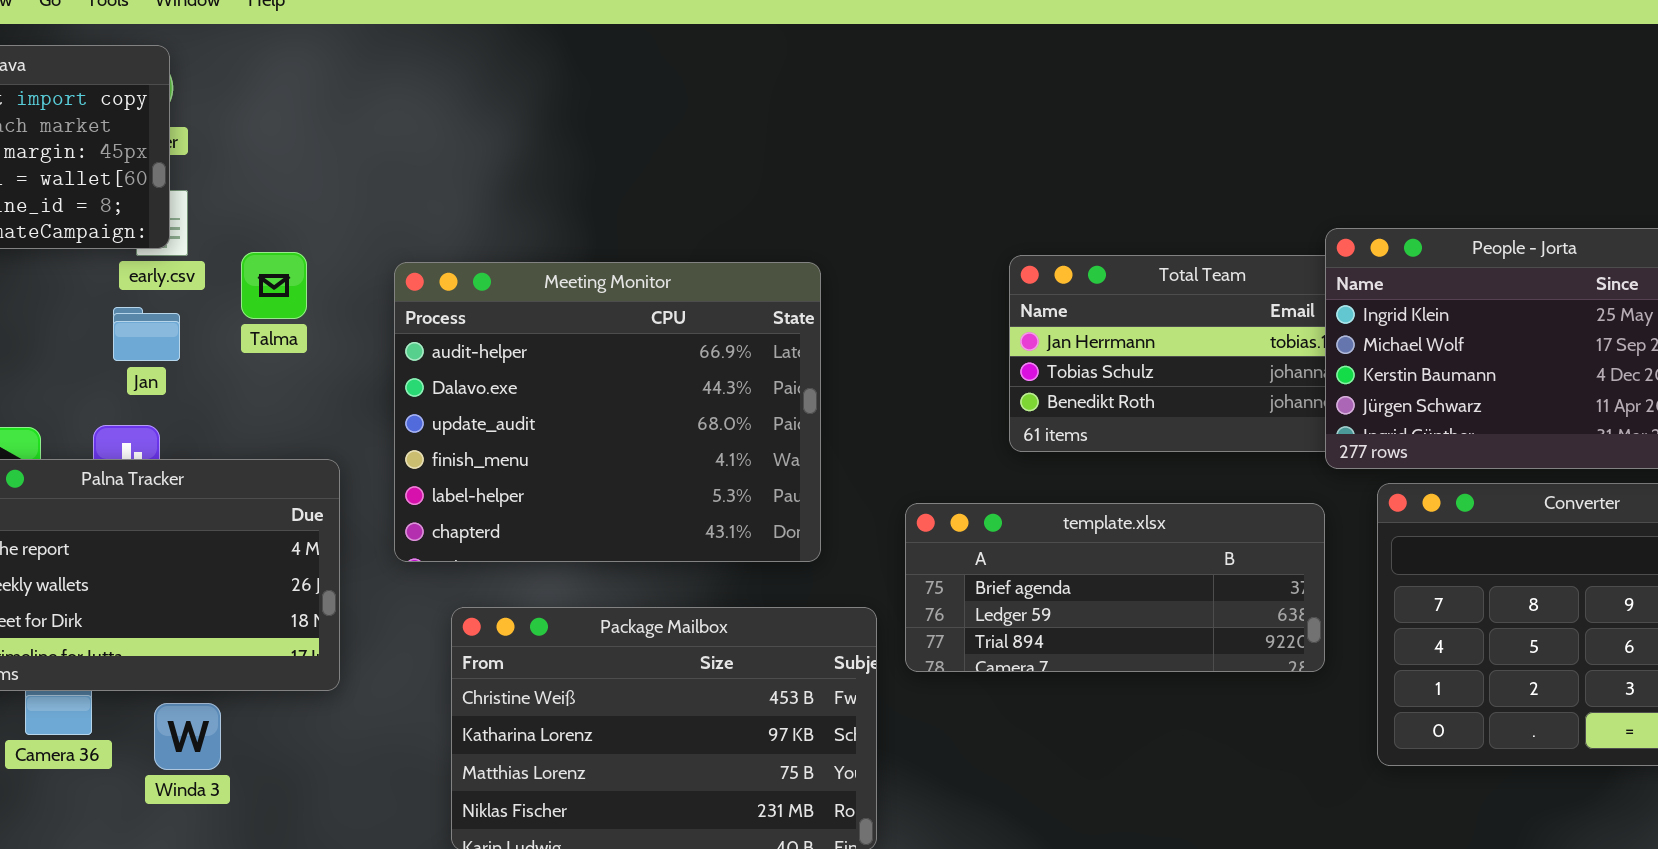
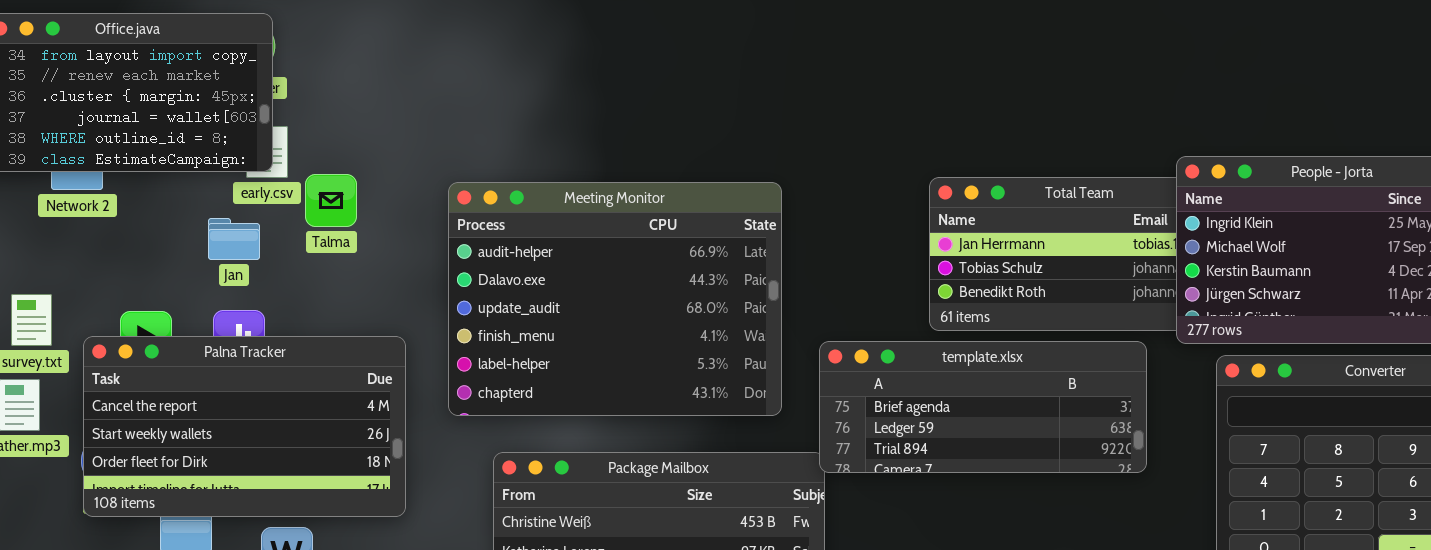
Talma: [241,252,307,319] -> [305,174,357,227], moved
Jan: [113,307,180,361] -> [208,218,260,260], moved
template.xlsx: [905,503,1325,672] -> [819,341,1147,473], moved

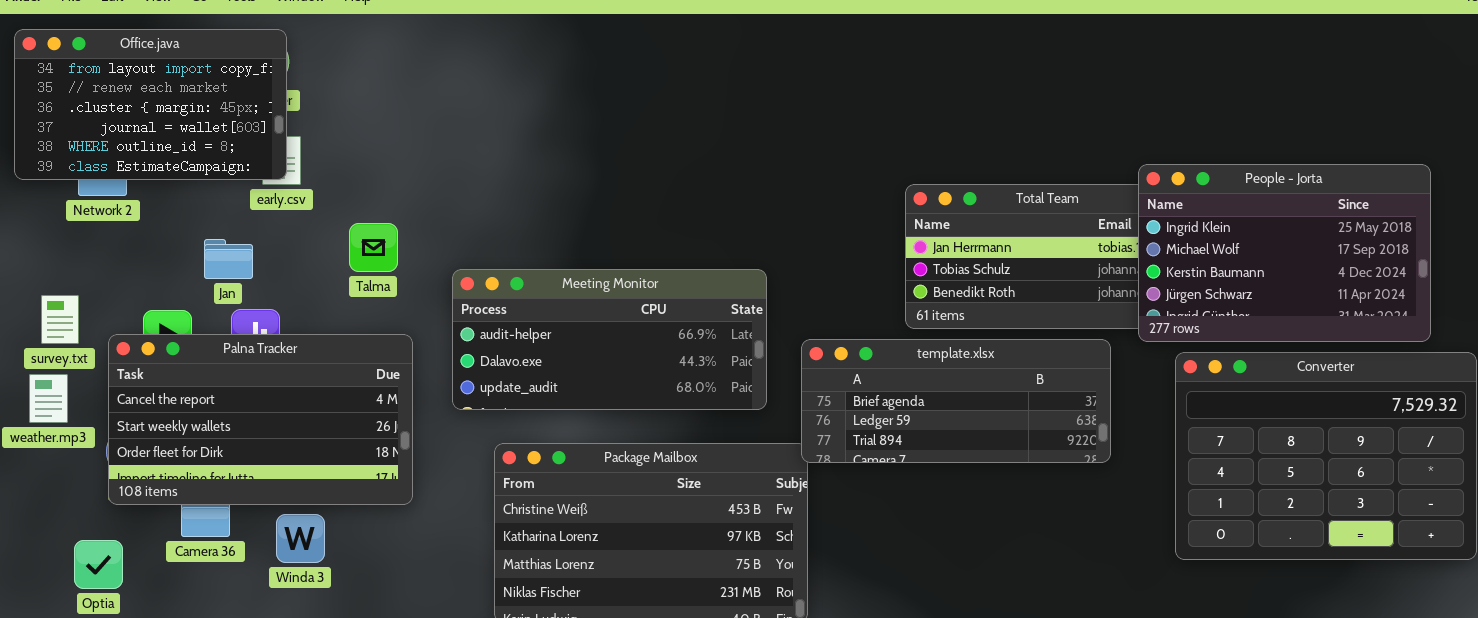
Talma: [305,174,357,227] -> [349,223,398,272], moved
Meeting Monitor: [448,182,782,416] -> [452,269,767,410], resized
Jan: [208,218,260,260] -> [204,239,253,279], moved

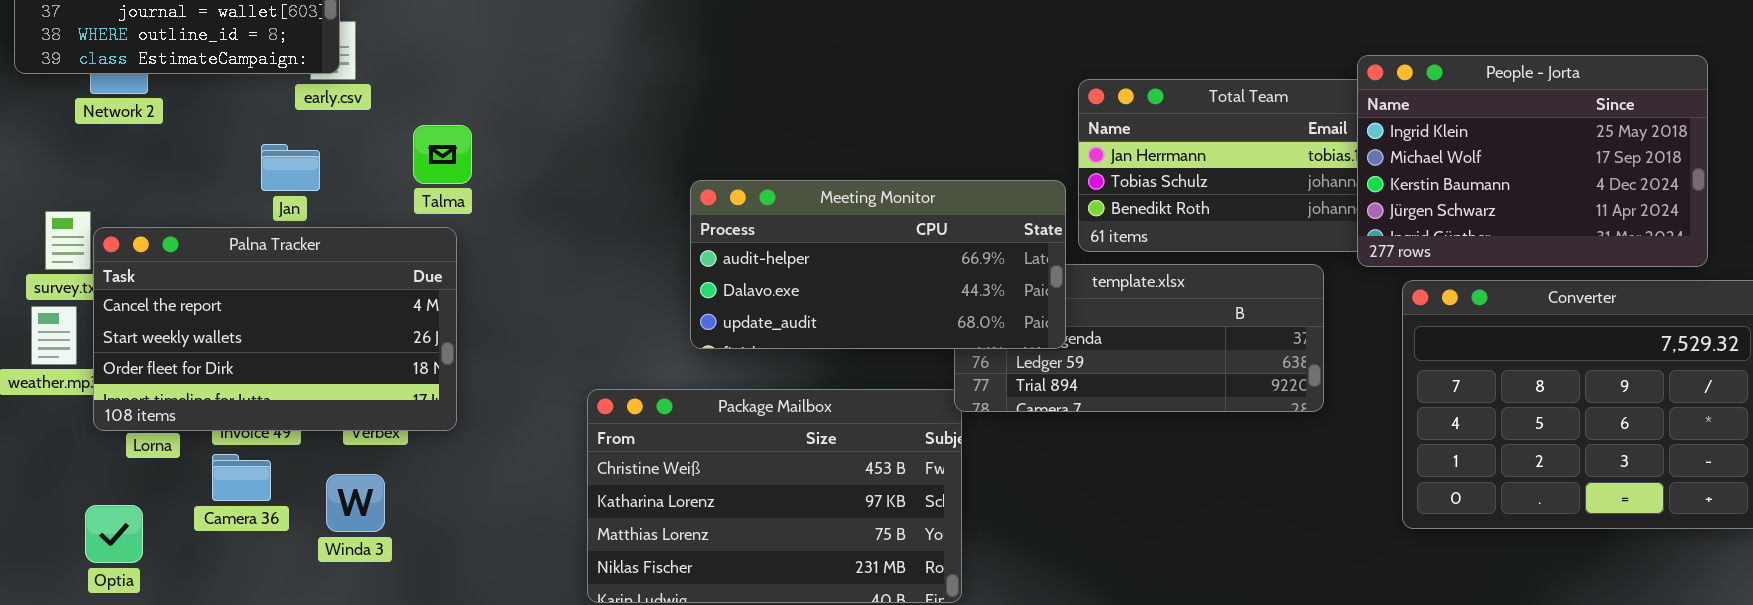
Jan: [204,239,253,279] -> [261,144,320,191], moved
Meeting Monitor: [452,269,767,410] -> [690,180,1066,349], moved
Palna Tracker: [108,334,413,505] -> [93,227,457,431], moved

